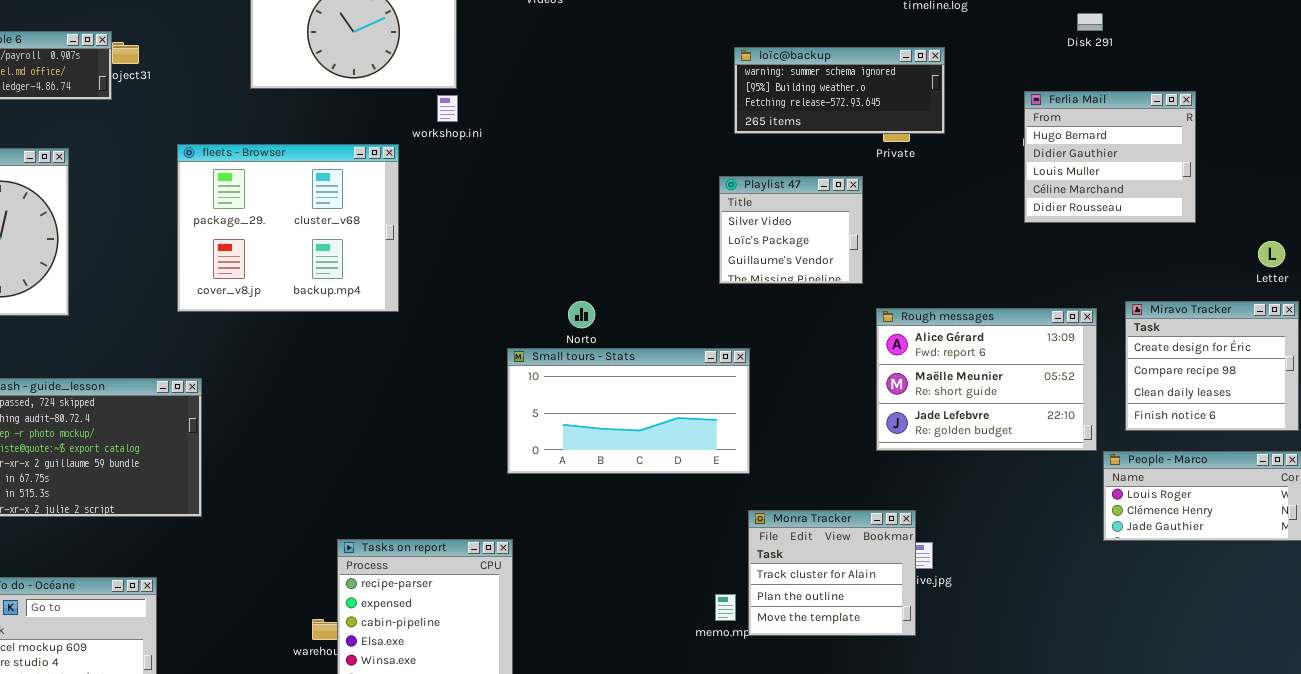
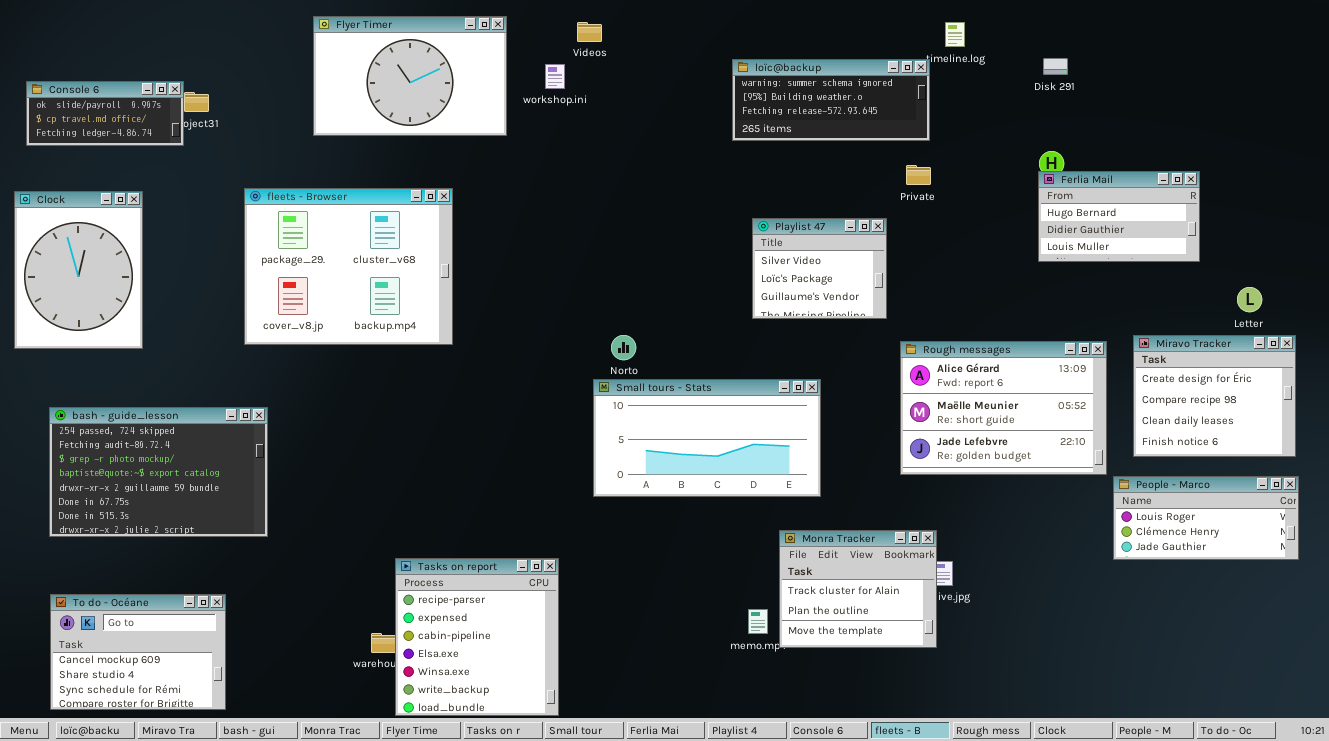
Disk 291: [1077,13,1103,31] -> [1043,58,1068,75], moved
loïc@backup: [734,47,945,134] -> [732,59,930,141], moved
Ferlia Mail: [1024,91,1196,223] -> [1038,171,1200,262], resized
workshop.ini: [437,95,458,122] -> [545,64,565,89], moved
Letter: [1258,241,1285,267] -> [1237,287,1262,312], moved
Small tours - Stats: [507,348,750,474] -> [593,379,821,497], moved

